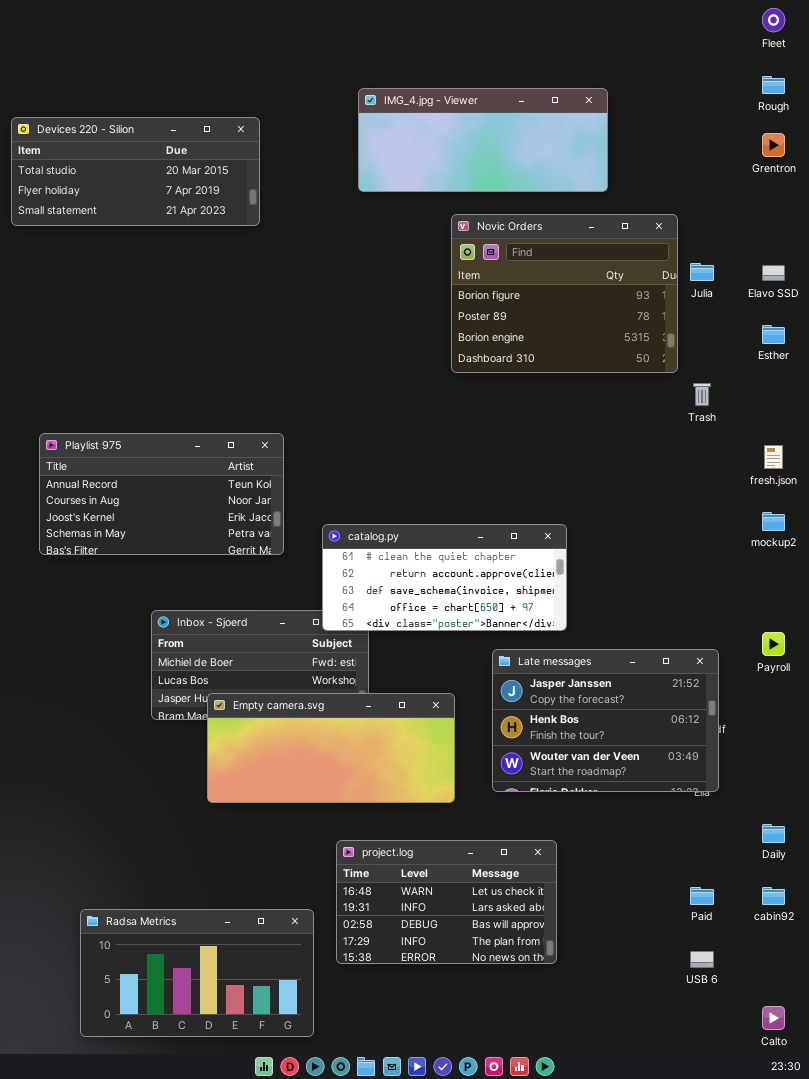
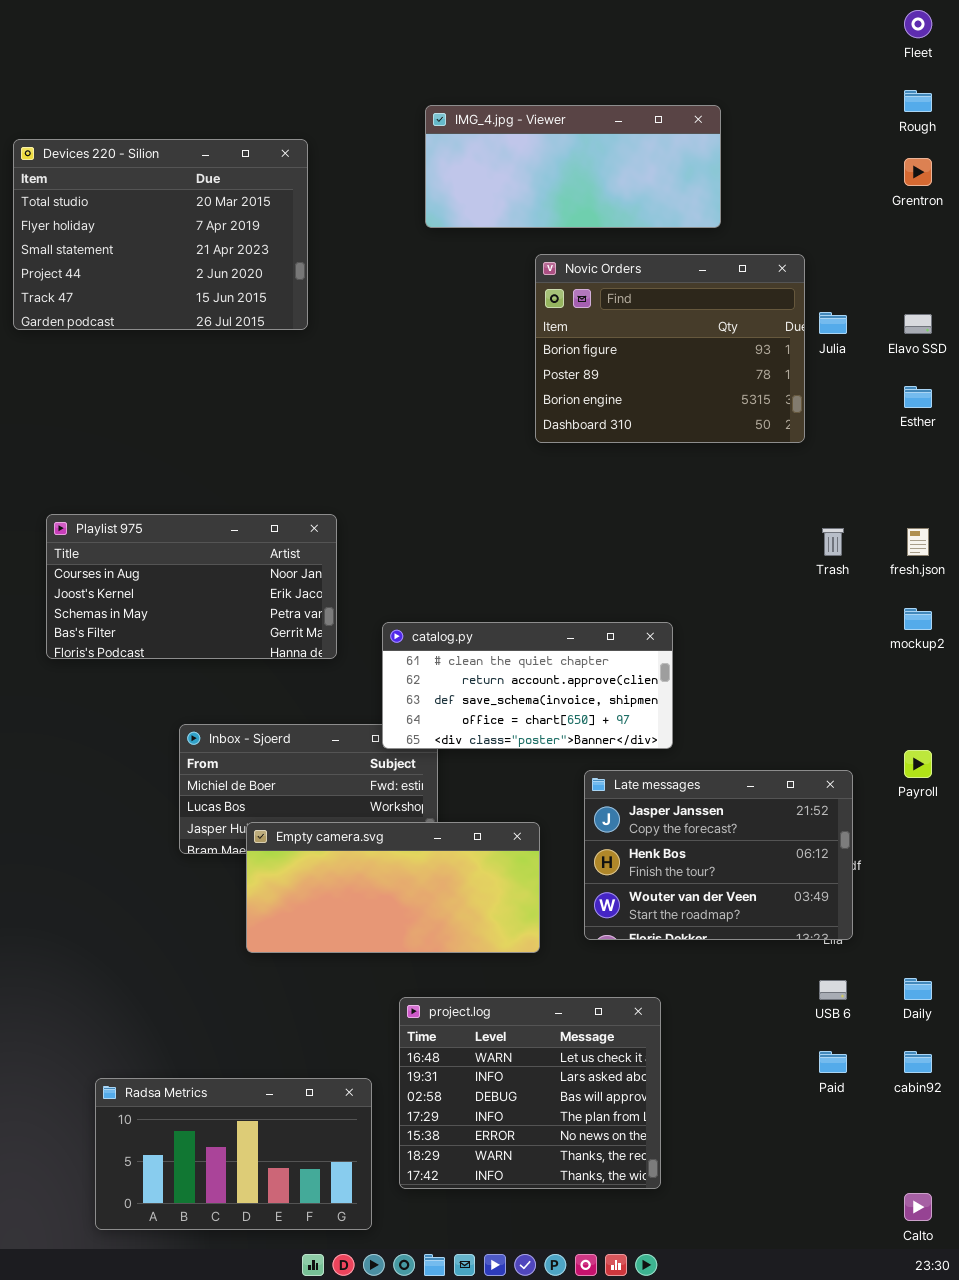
Devices 220 - Silion: [11,117,260,226] -> [13,139,308,330], resized
Trash: [693,383,711,406] -> [822,528,844,556], moved
Playlist 975: [39,433,284,555] -> [46,514,337,659], scrolled down 1 row
project.log: [336,840,557,964] -> [399,997,661,1189], resized
USB 6: [690,951,714,968] -> [819,980,847,1000], moved

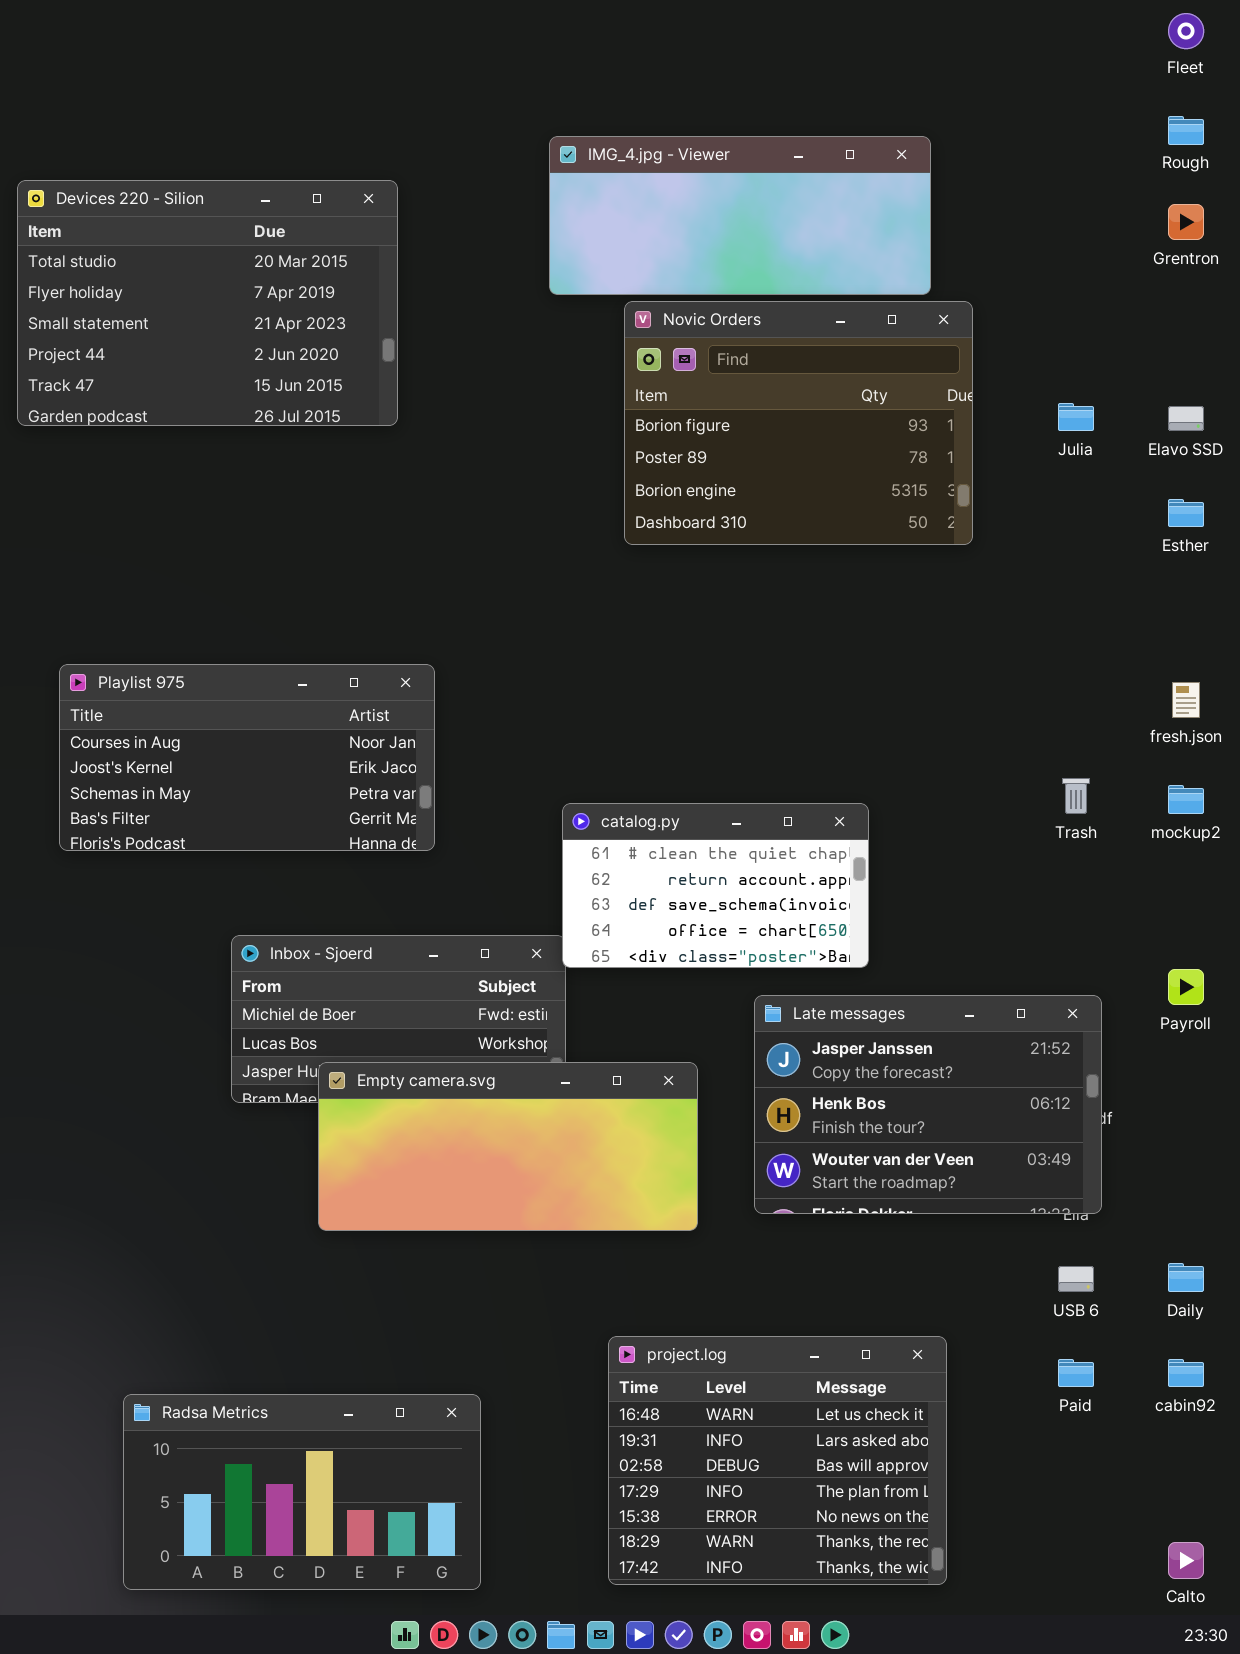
Novic Orders: [535,254,805,443] -> [624,301,973,545], moved
Trash: [822,528,844,556] -> [1062,778,1090,814], moved
catalog.py: [382,622,673,749] -> [562,803,869,968], resized
project.log: [399,997,661,1189] -> [608,1336,947,1585], moved

